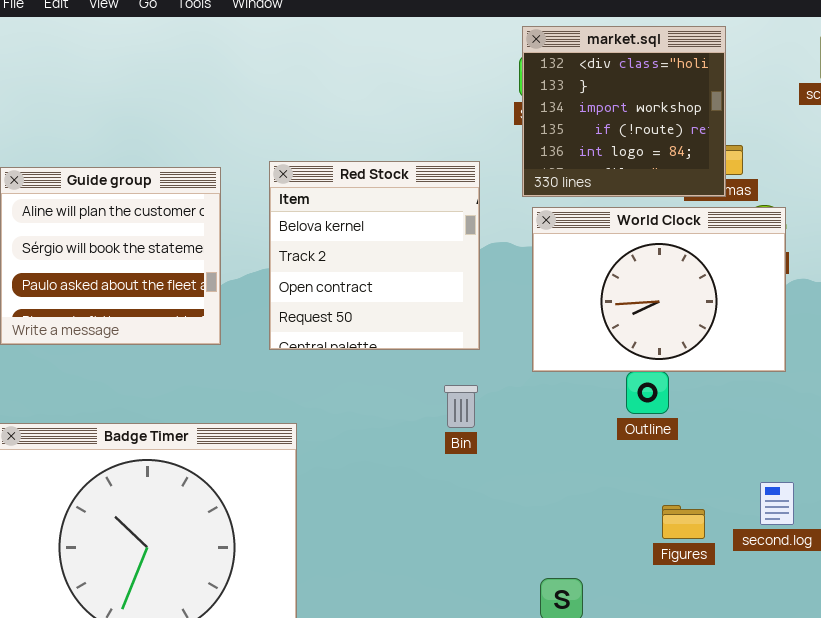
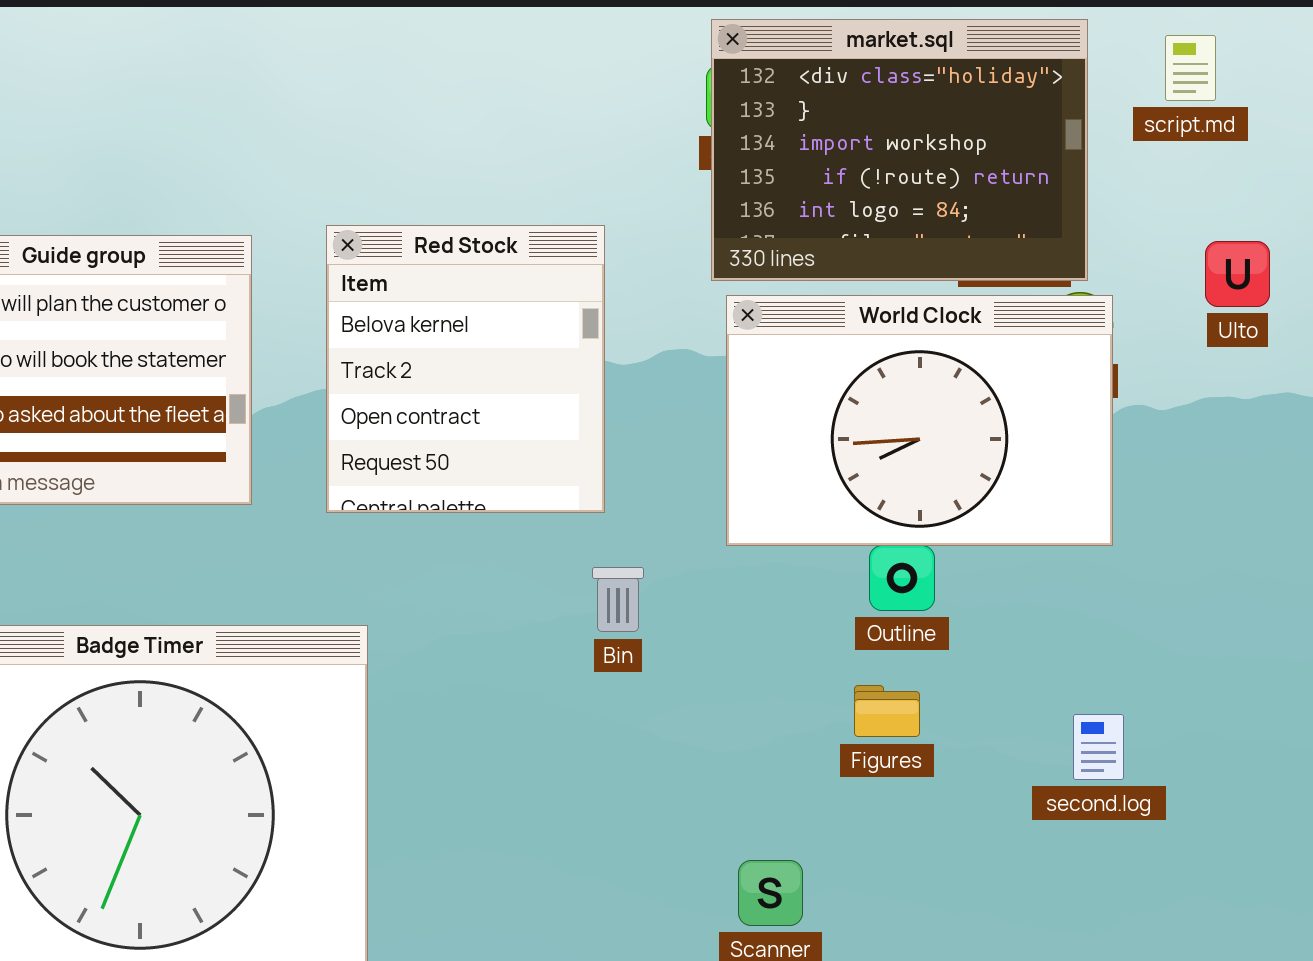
market.sql: [522,26,726,197] -> [711,19,1088,281], resized
Red Stock: [269,161,480,350] -> [326,225,605,513], resized
Figures: [662,505,705,539] -> [854,685,920,737], moved

